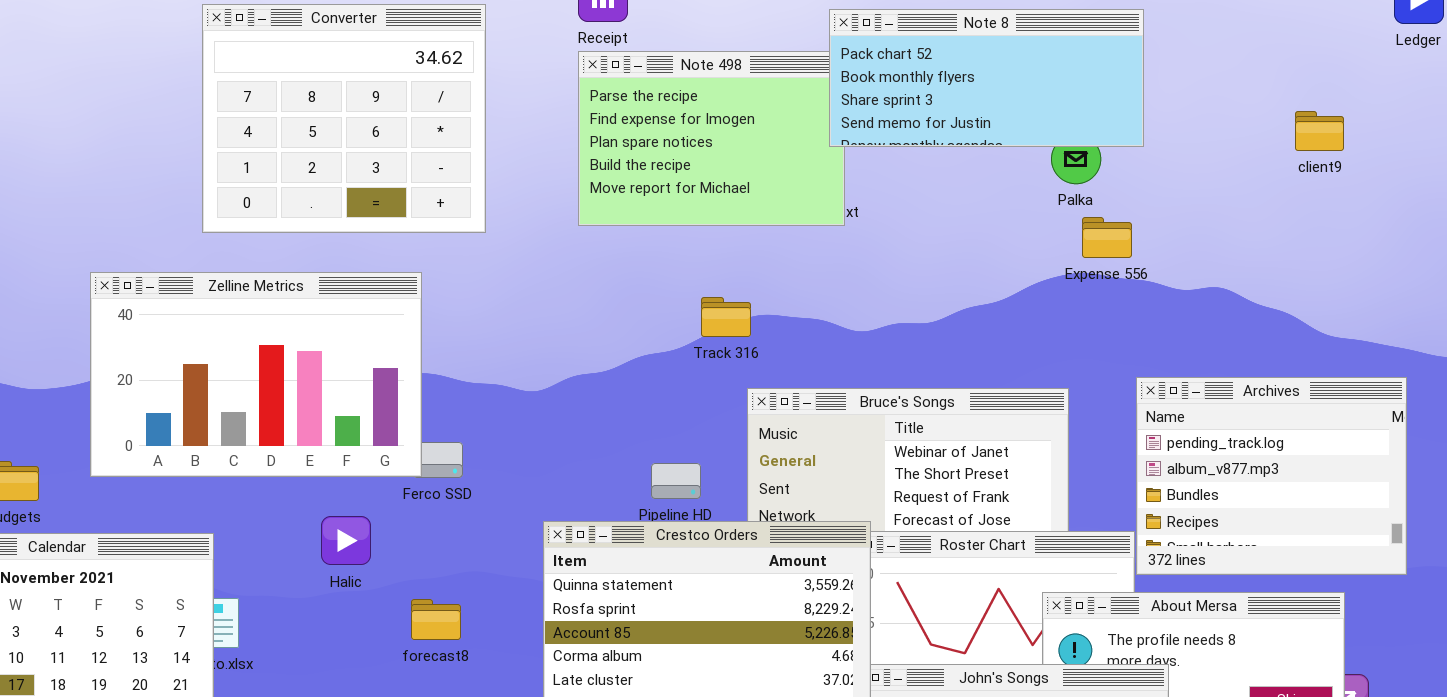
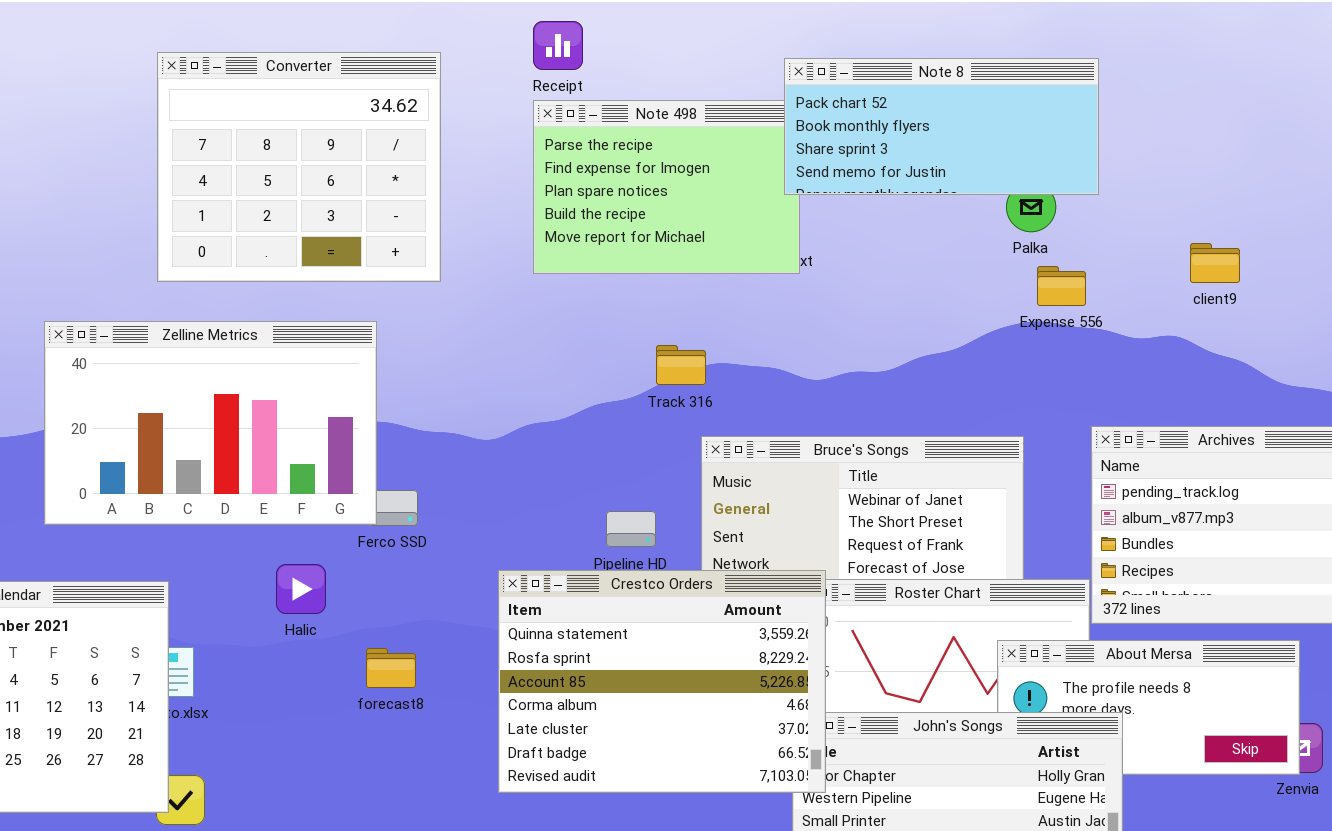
client9: [1295,111,1344,151] -> [1190,243,1240,283], moved

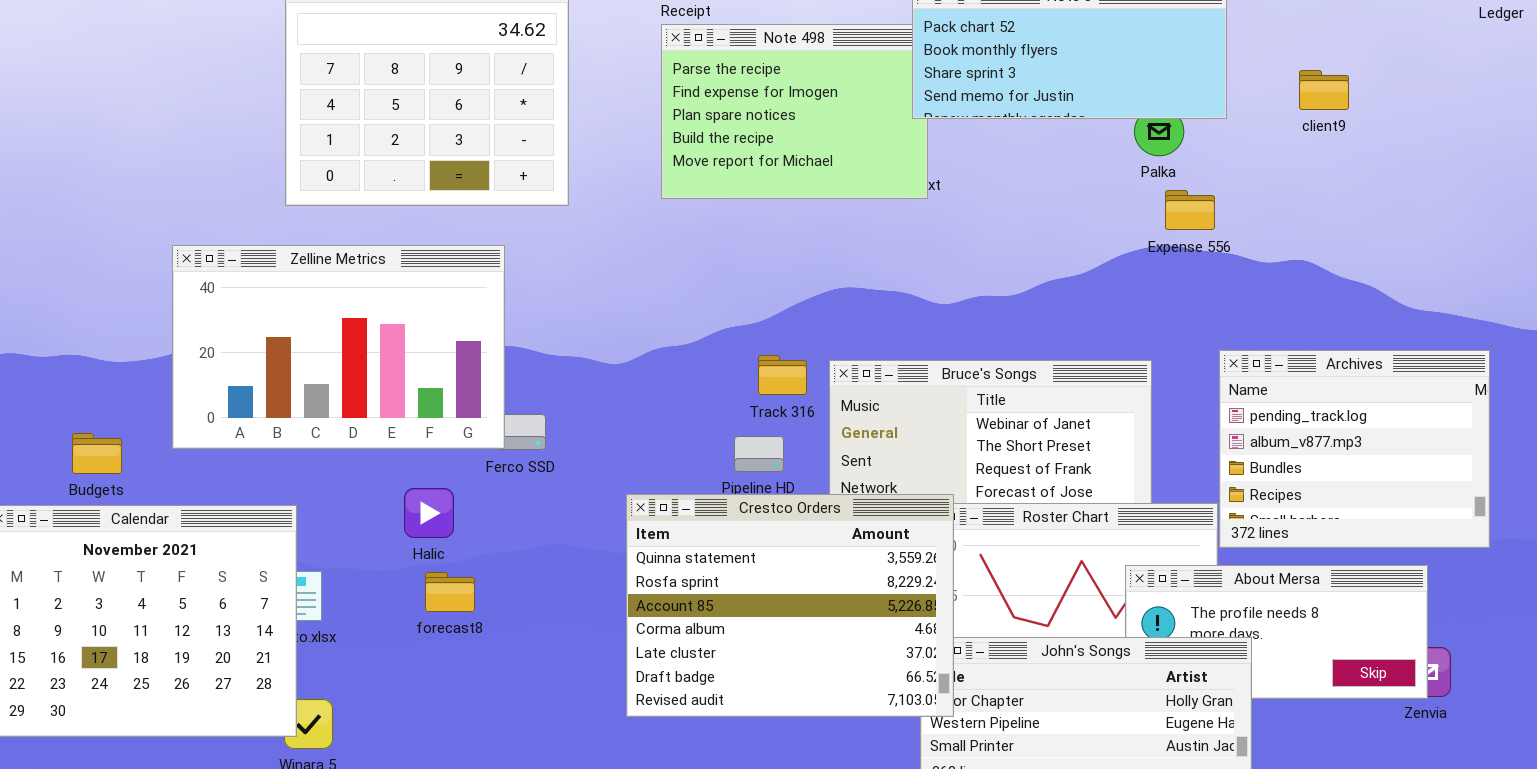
client9: [1190,243,1240,283] -> [1299,70,1349,110], moved
Track 316: [656,345,706,385] -> [758,355,807,395], moved
forecast8: [366,648,416,688] -> [425,572,475,612], moved

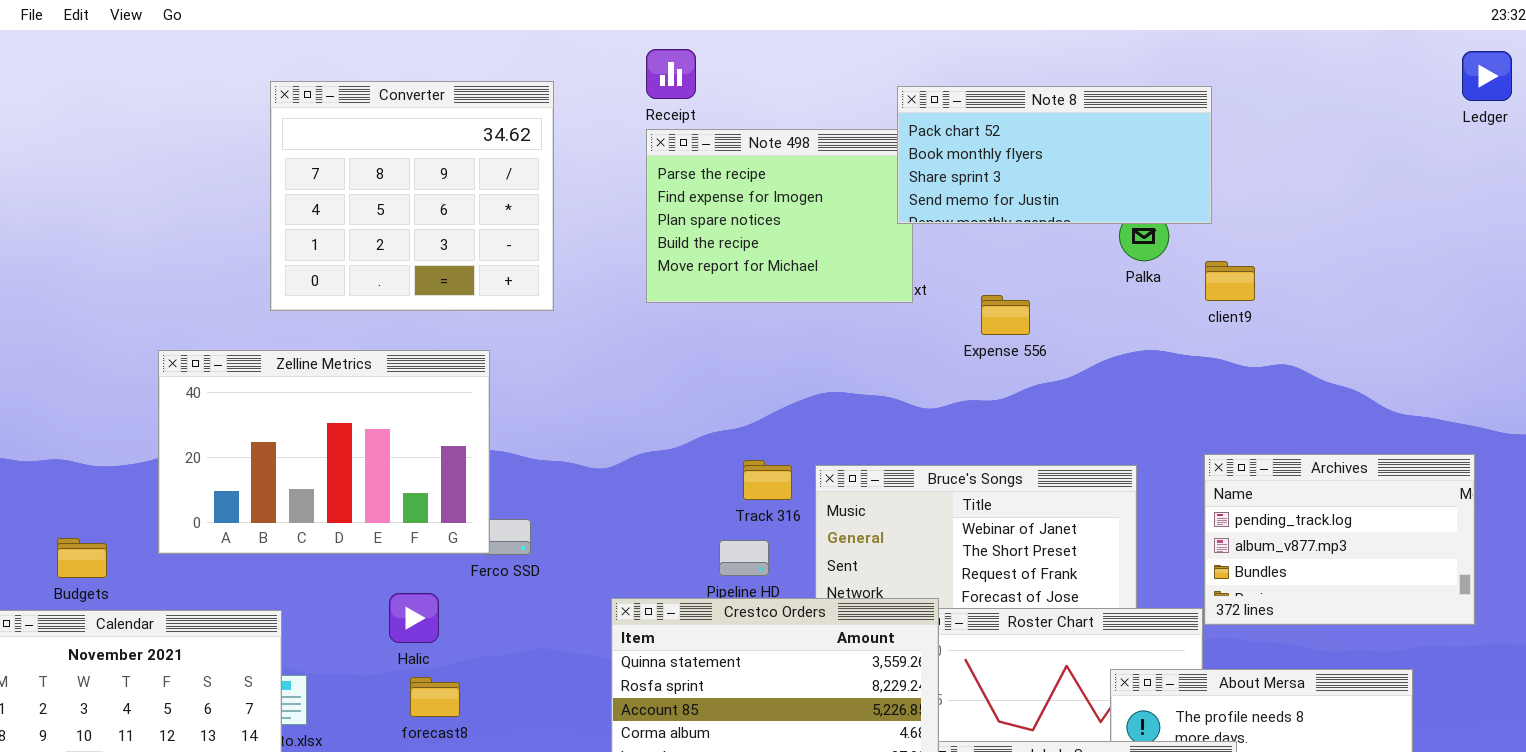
client9: [1299,70,1349,110] -> [1205,261,1255,301], moved
Expense 556: [1165,190,1215,230] -> [981,295,1030,335], moved
Archives: [1219,350,1490,548] -> [1204,454,1475,625], resized

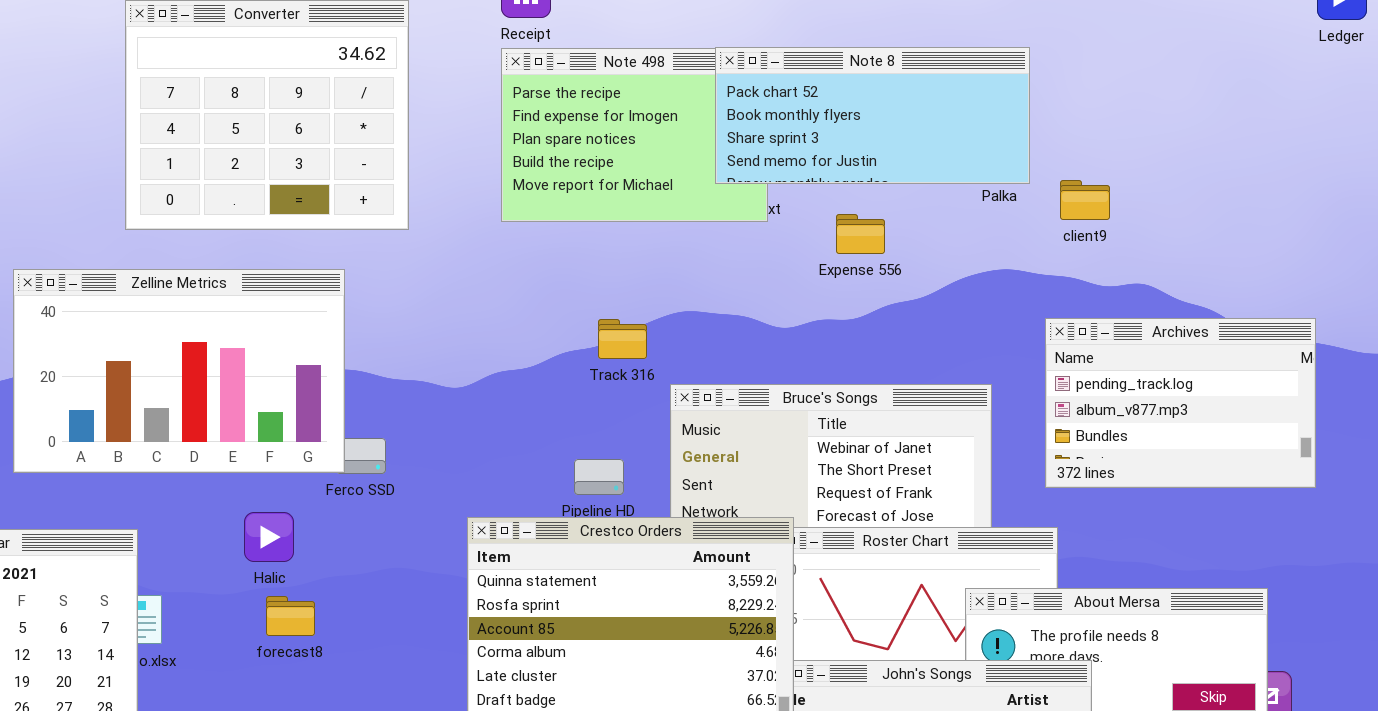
Note 8: [897,86,1212,224] -> [715,47,1030,184], moved
Archives: [1204,454,1475,625] -> [1045,318,1316,488], moved
Track 316: [743,460,792,500] -> [598,319,647,359], moved

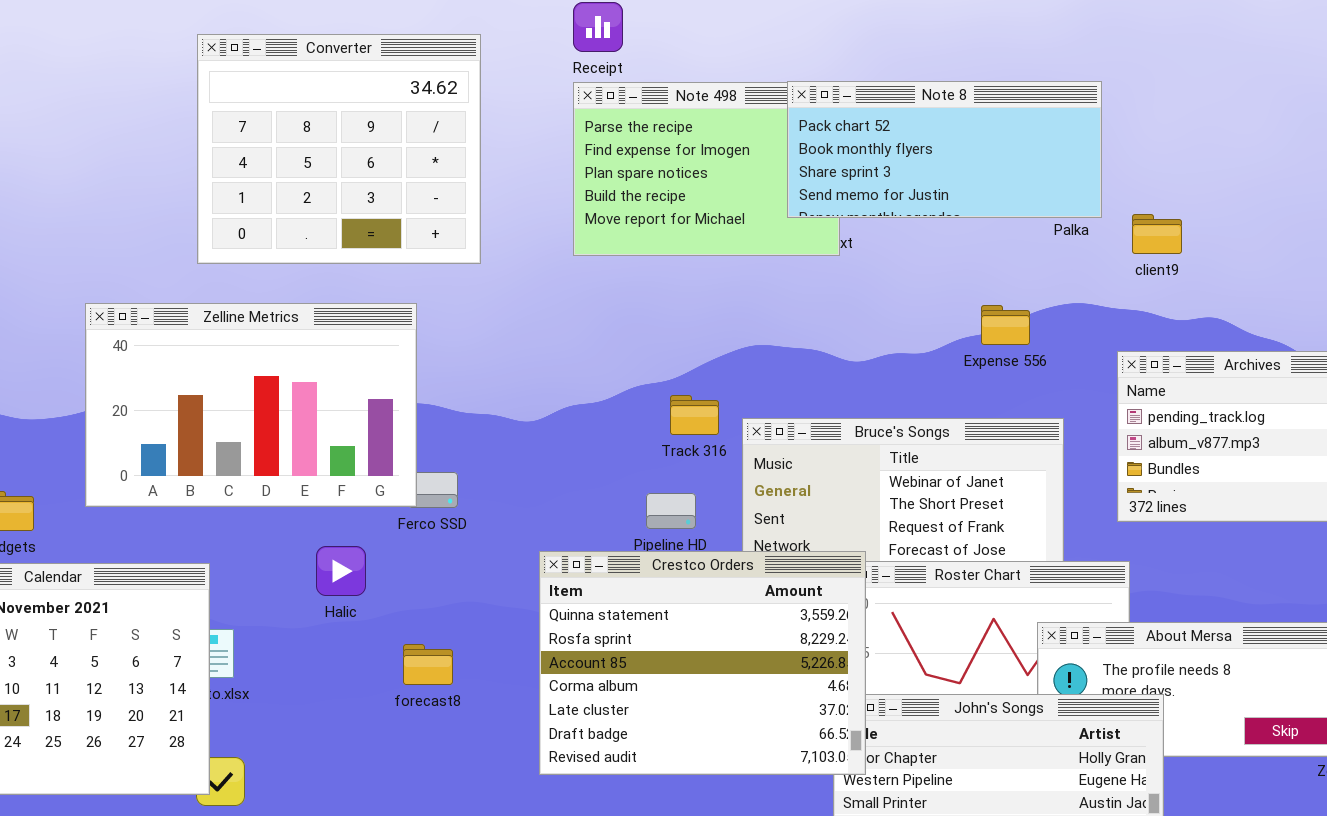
Expense 556: [836,214,885,254] -> [981,305,1030,345], moved
Track 316: [598,319,647,359] -> [670,395,719,435], moved
forecast8: [266,596,315,636] -> [403,644,453,685], moved

